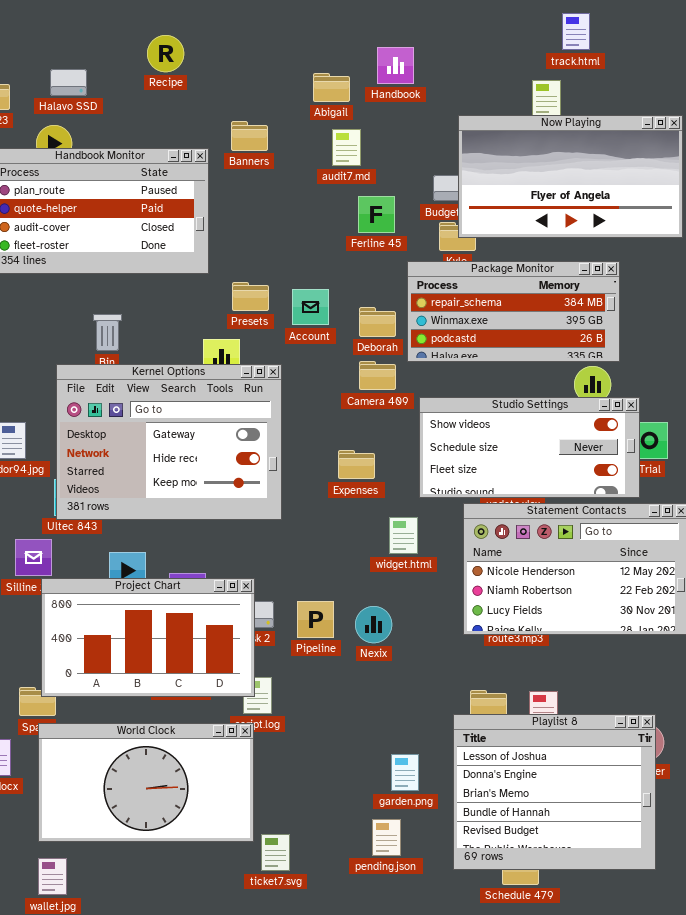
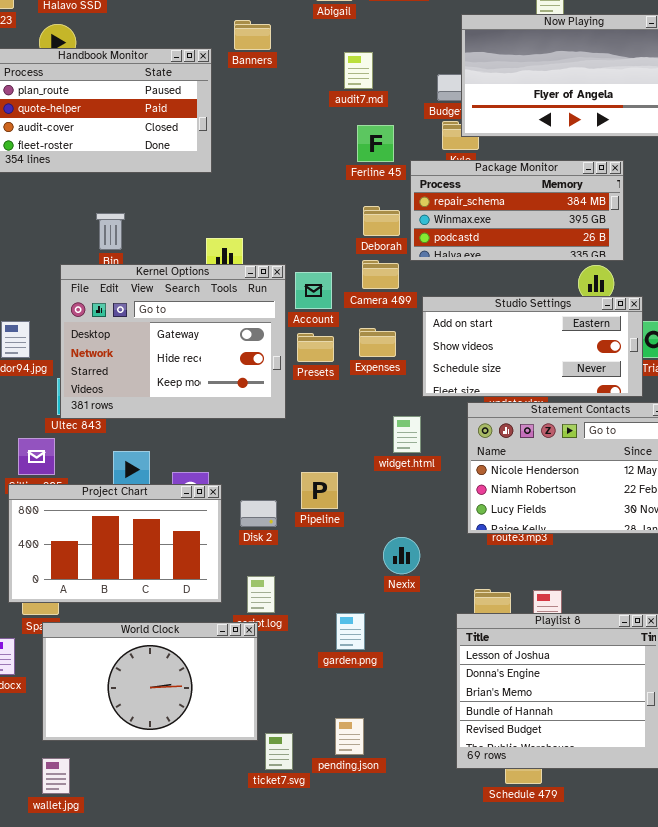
audit7.md: [332,129,361,166] -> [344,52,373,89], moved
Ferline 45: [358,196,395,233] -> [357,125,394,162], moved
Presets: [232,282,269,311] -> [297,333,334,362], moved
Account: [292,289,329,325] -> [295,272,332,309], moved
Studio Settings: [419,397,640,498] -> [422,296,643,397], scrolled up 1 row
Expenses: [338,450,375,479] -> [359,328,396,357], moved
Project Chart: [41,578,255,697] -> [8,484,222,603], moved
Pipeline: [297,601,334,638] -> [301,472,338,509], moved
Nexix: [355,606,392,643] -> [383,537,420,574], moved
garden.png: [391,754,419,791] -> [336,613,365,650], moved
pending.json: [372,819,401,856] -> [335,718,364,755], moved

